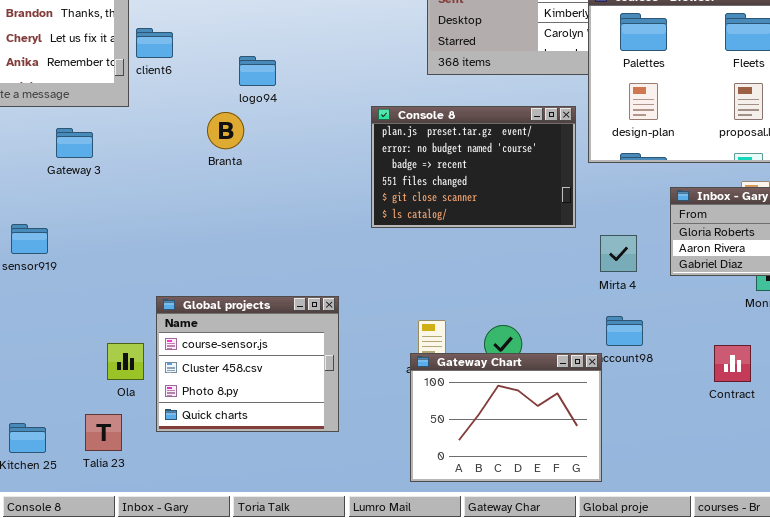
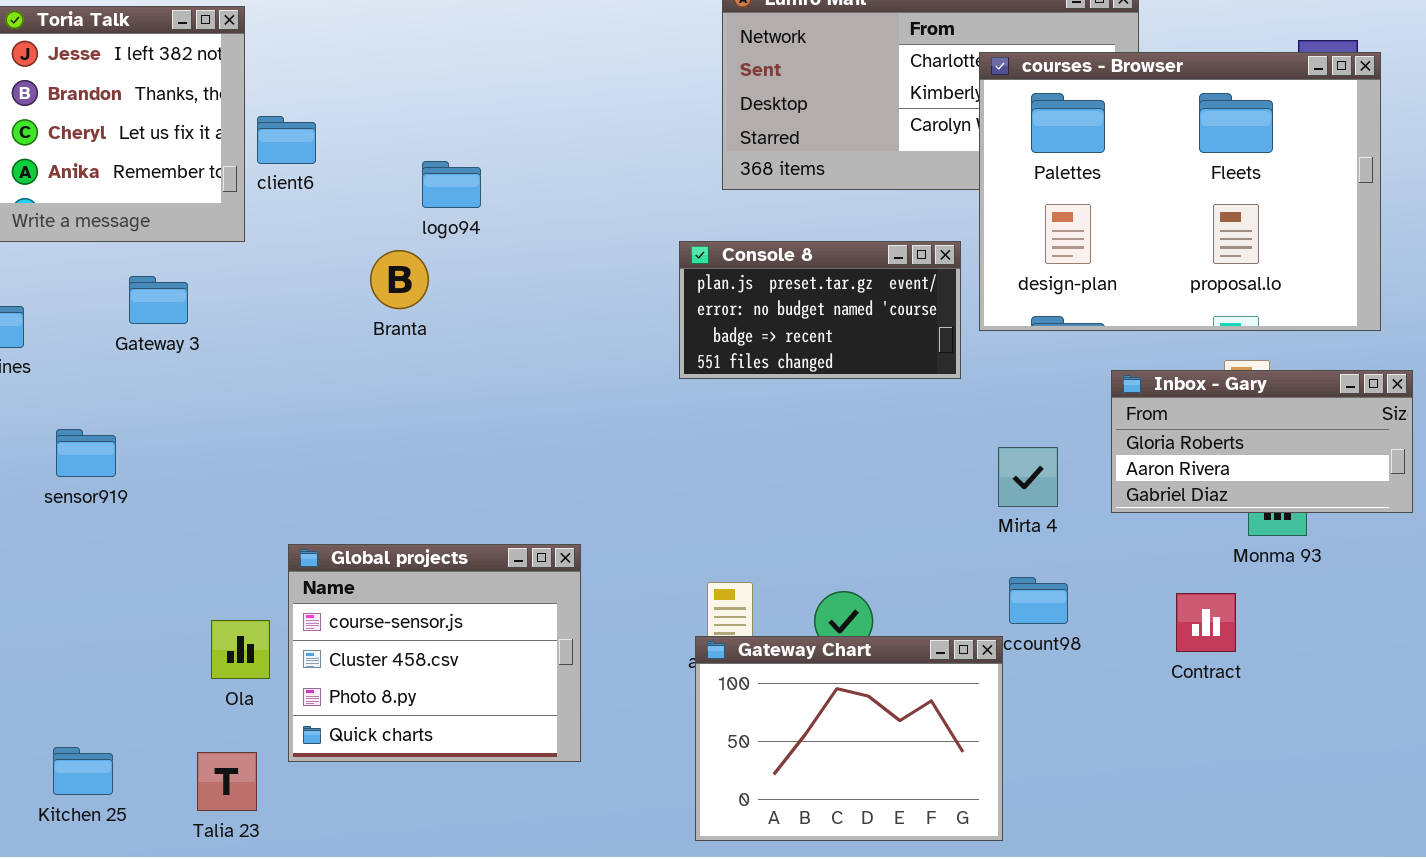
Console 8: [371,106,576,228] -> [679,241,961,379], resized
Contract: [714,345,751,382] -> [1176,593,1236,652], moved
Talia 23: [85,414,122,451] -> [197,752,257,811], moved

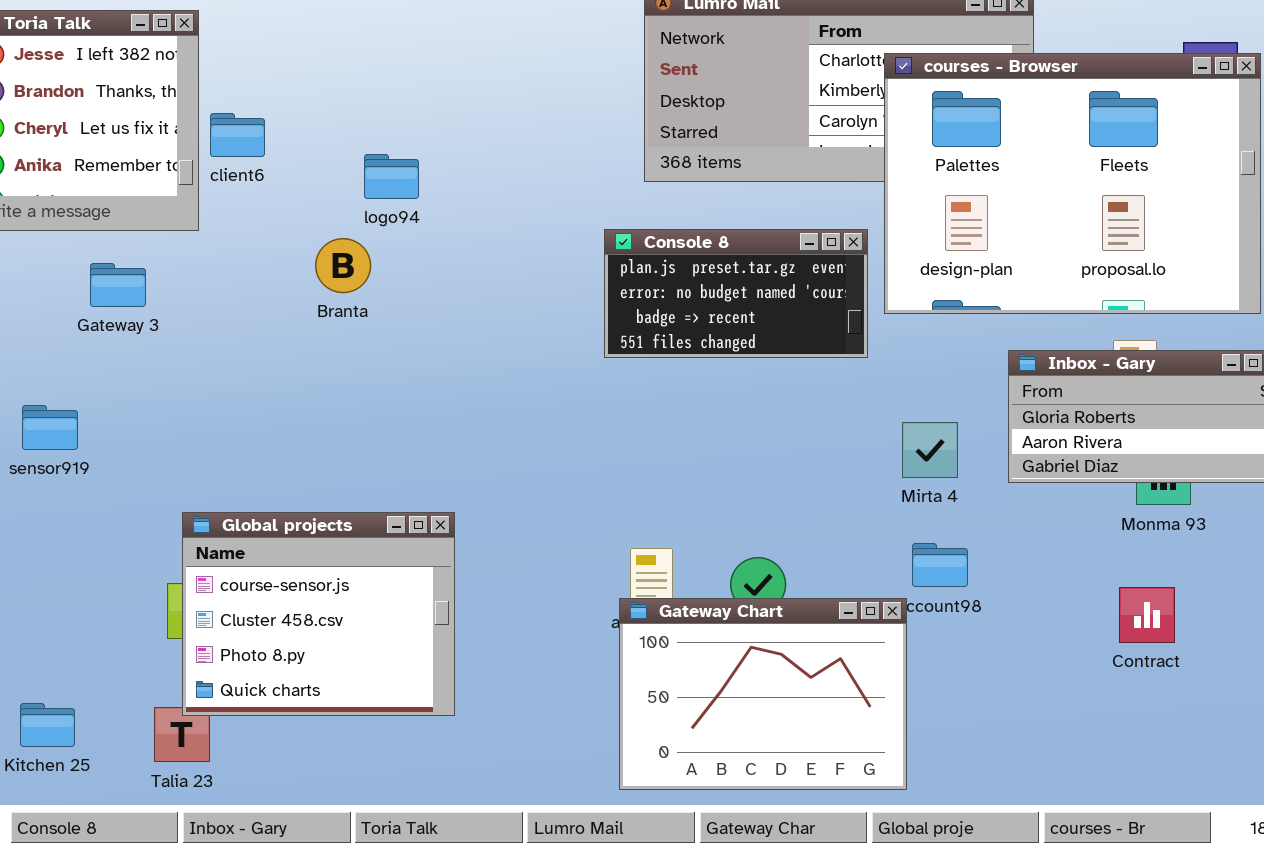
Global projects: [288,544,581,762] -> [182,512,455,716], moved
Contract: [1176,593,1236,652] -> [1119,587,1175,643], moved

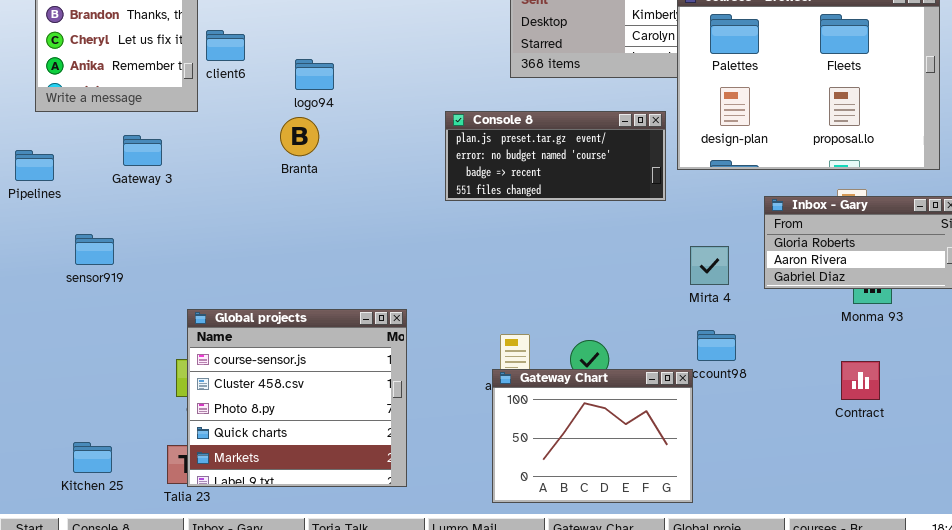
logo94: [364,154,419,199] -> [295,59,334,90], moved
Console 8: [604,229,868,358] -> [445,111,666,201], resized
Global projects: [182,512,455,716] -> [187,309,407,487], resized

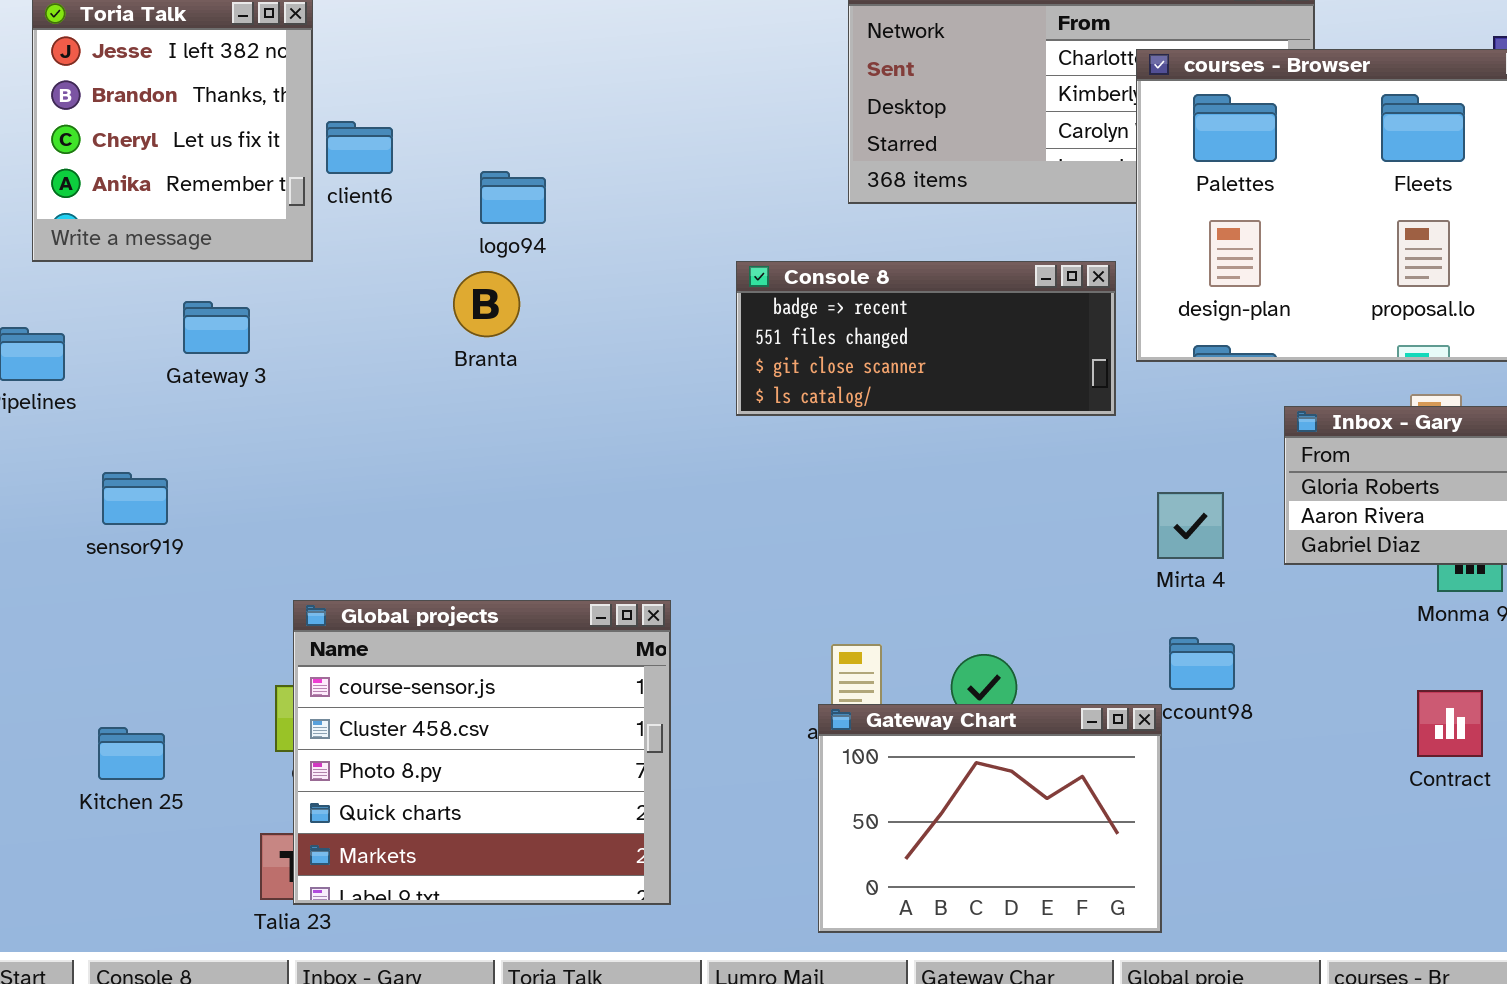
Console 8: [445,111,666,201] -> [736,261,1116,416], scrolled down 2 rows
Kitchen 25: [73,442,112,473] -> [98,727,165,780], moved

